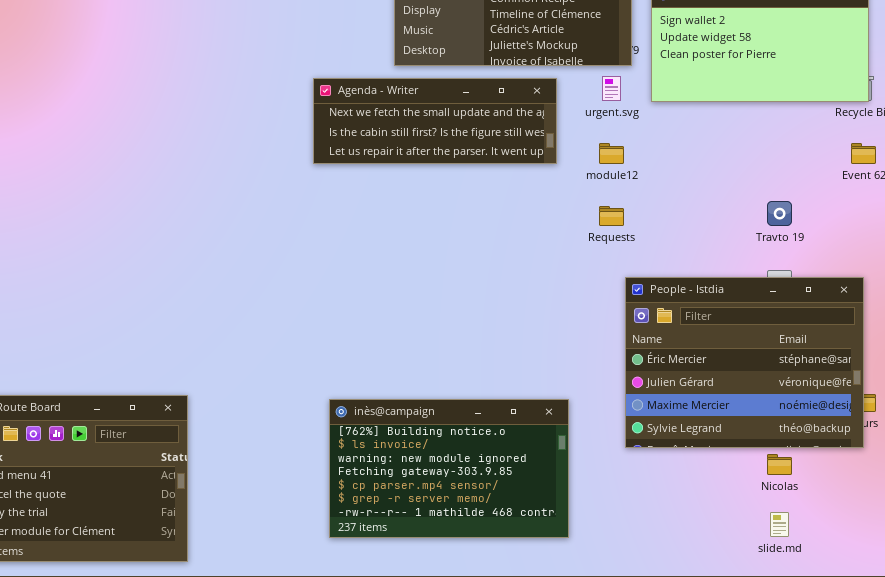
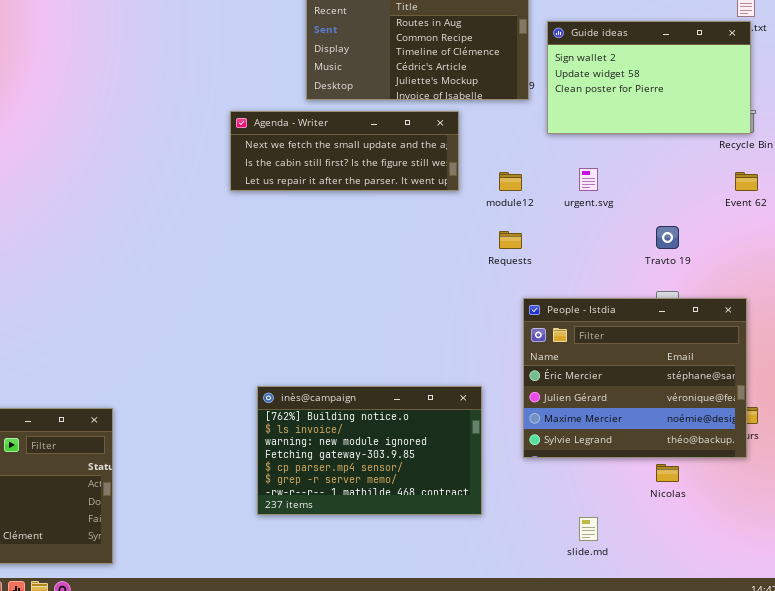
urgent.svg: [602,76,621,101] -> [579,168,598,191], moved
inès@campaign: [329,399,569,538] -> [257,386,482,515], moved
slide.md: [770,512,789,537] -> [579,517,598,541], moved

